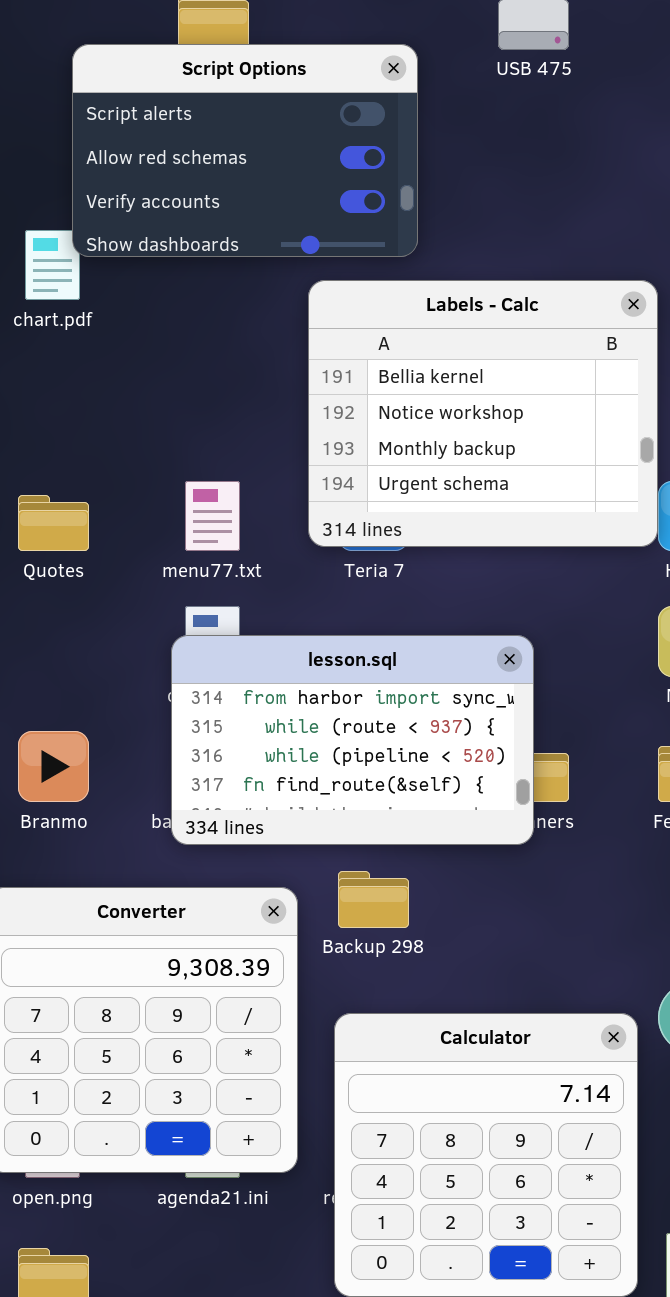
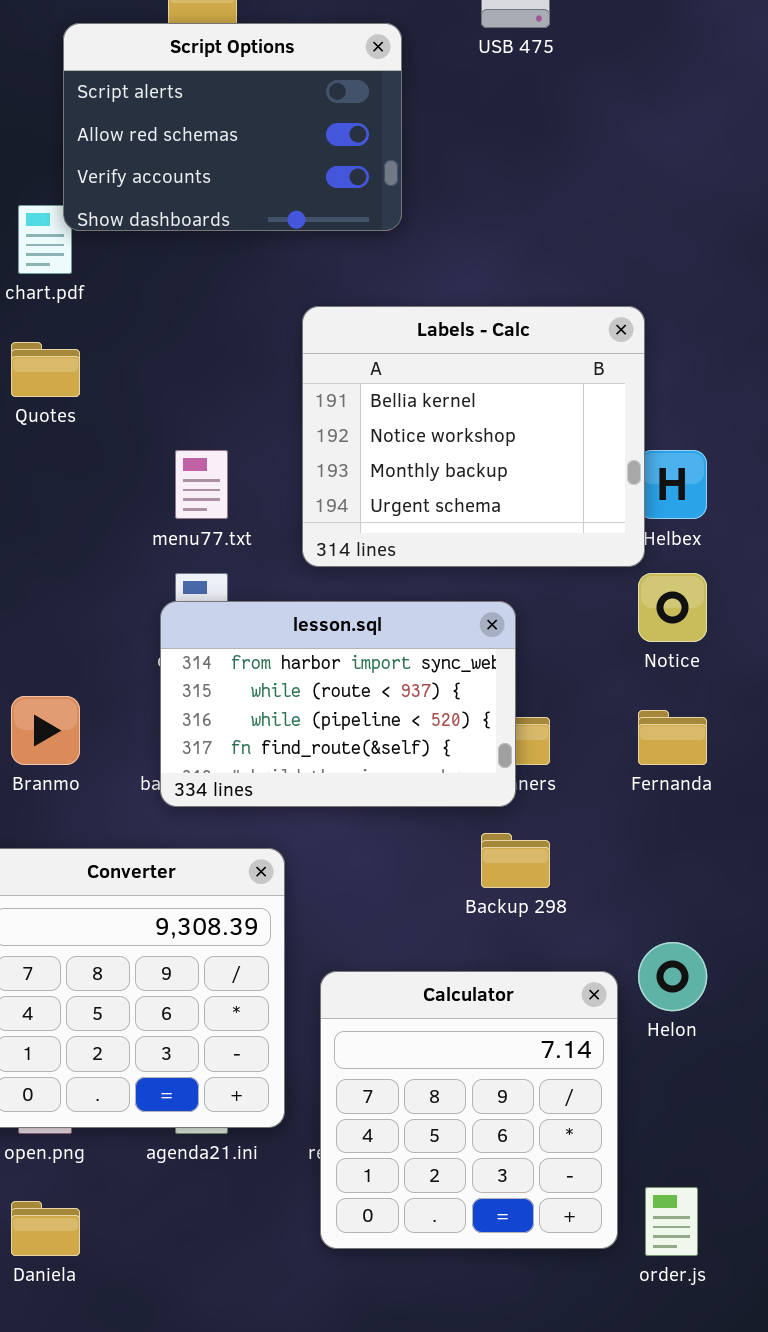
Labels - Calc: [308,280,658,547] -> [302,306,645,567], moved
Quotes: [18,495,89,551] -> [11,342,80,397], moved
Backup 298: [338,871,409,928] -> [481,833,550,888], moved

